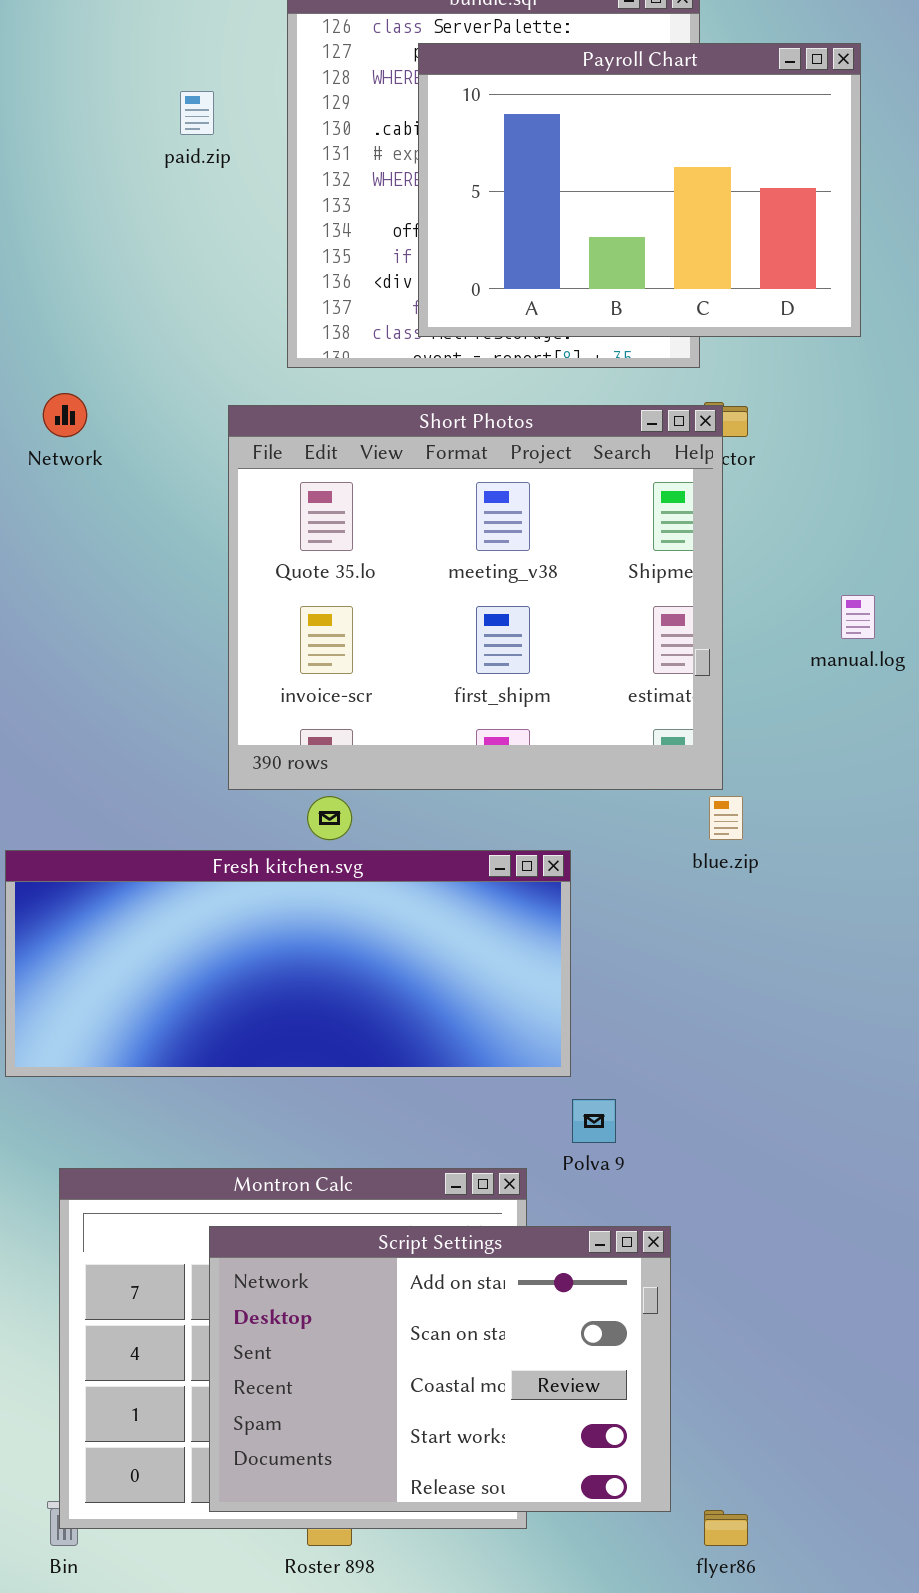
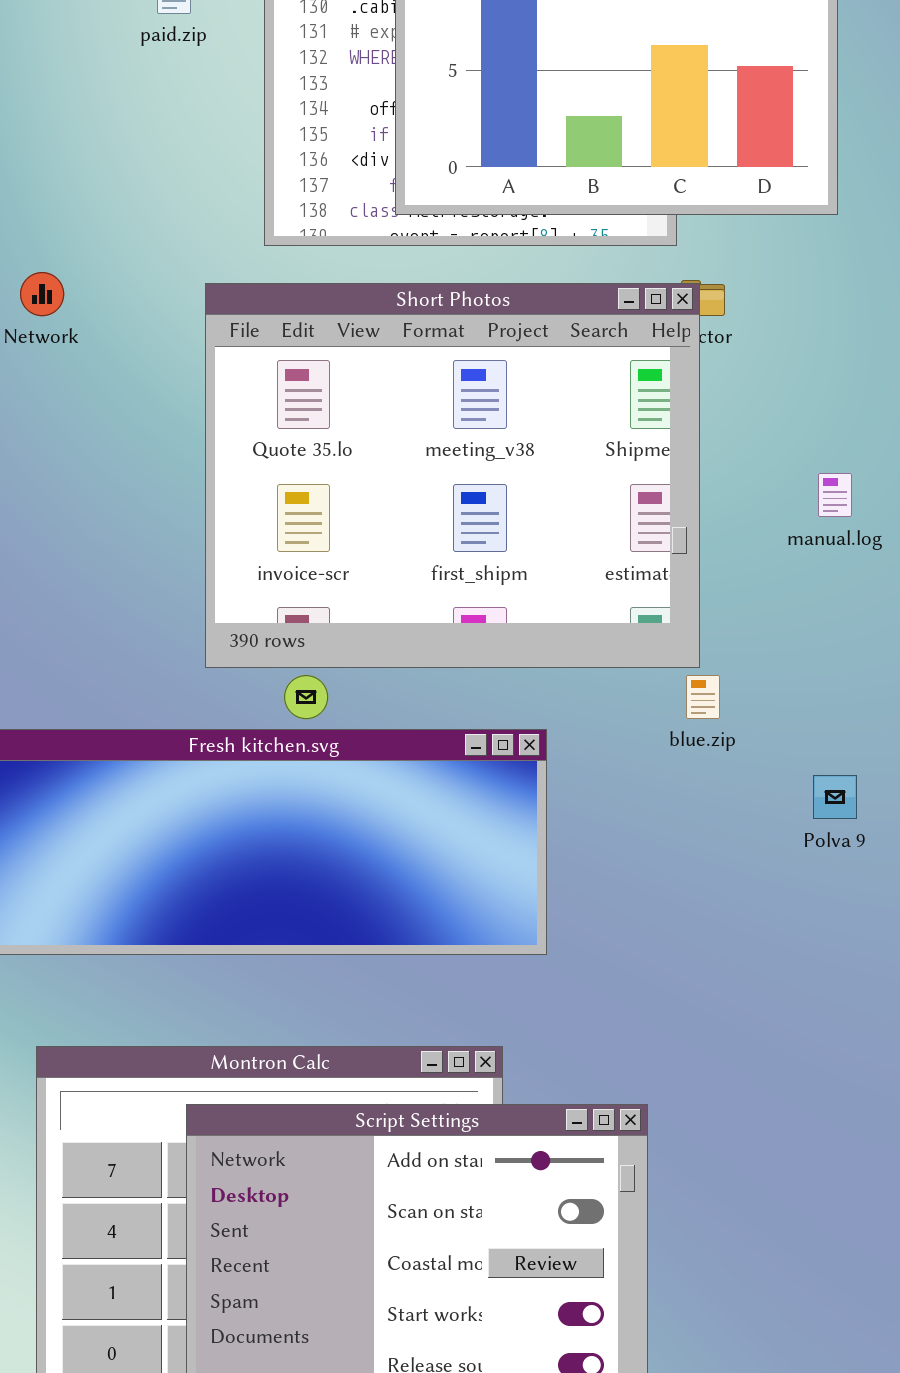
Polva 9: [572,1099,616,1143] -> [813,775,857,819], moved

